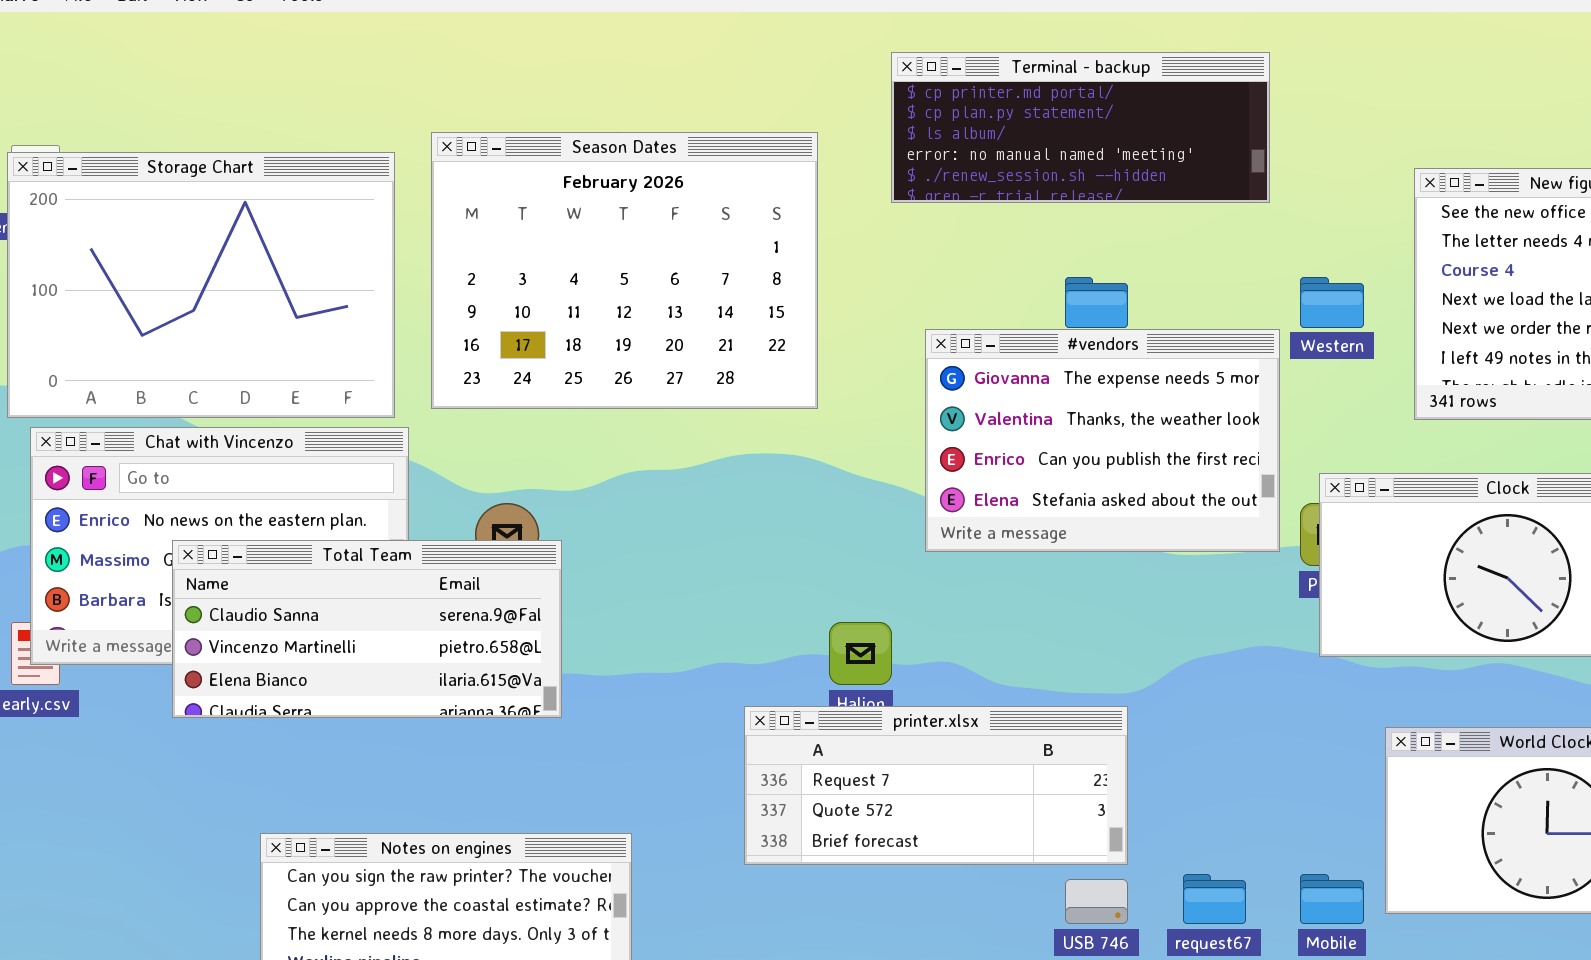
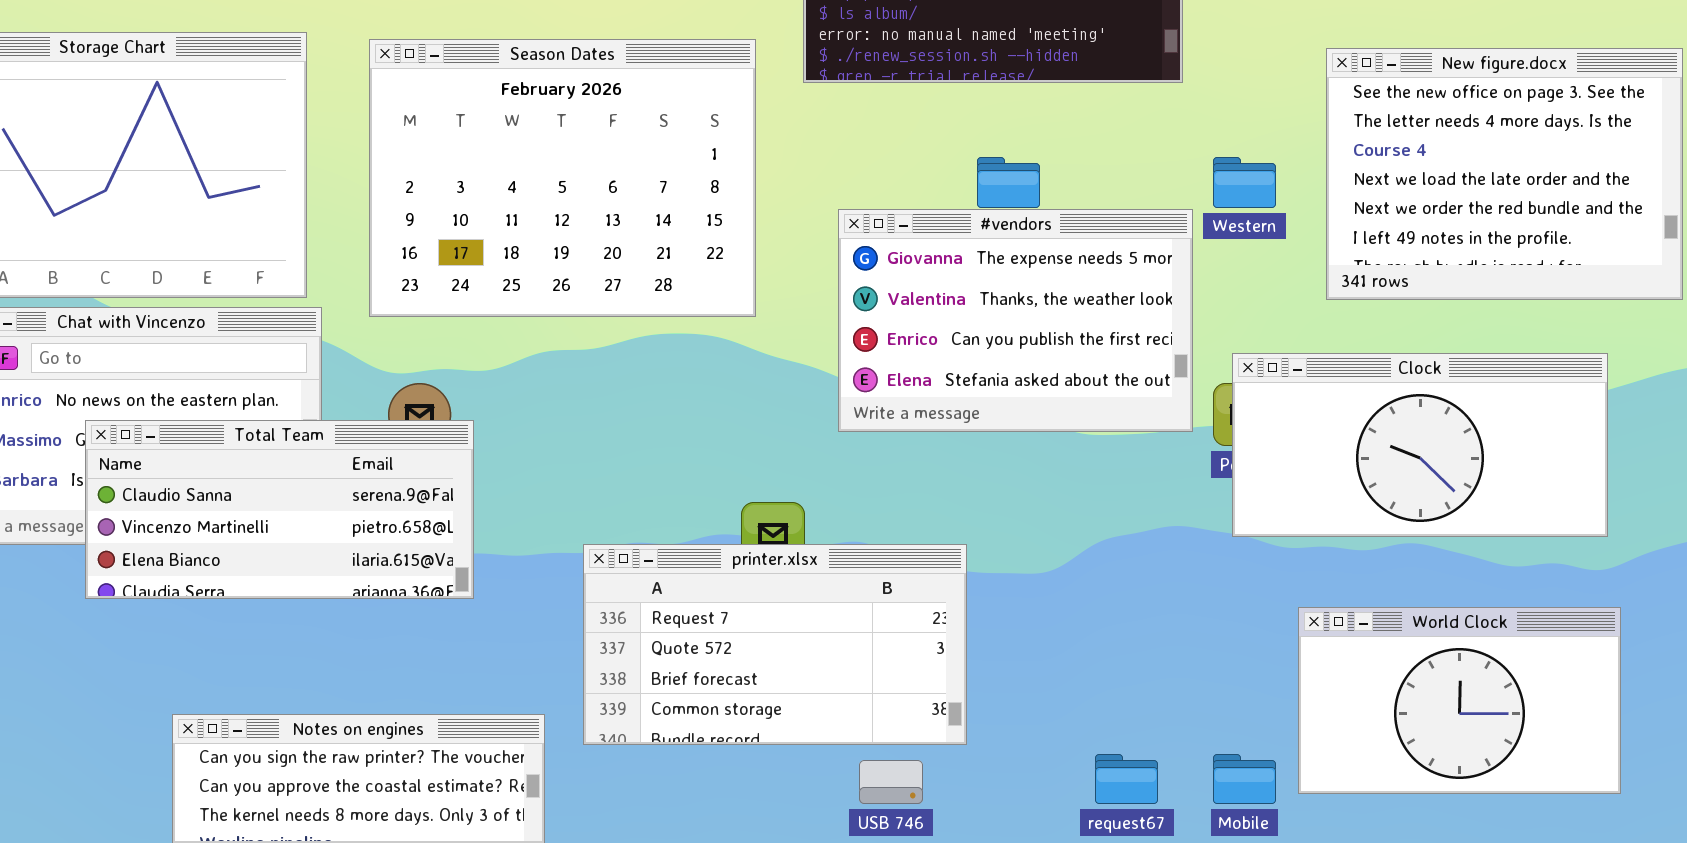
Season Dates: [431,132,818,409] -> [369,39,756,317], moved
printer.xlsx: [744,706,1128,865] -> [583,544,967,745], moved, resized
USB 746: [1065,879,1128,924] -> [859,760,923,804], moved

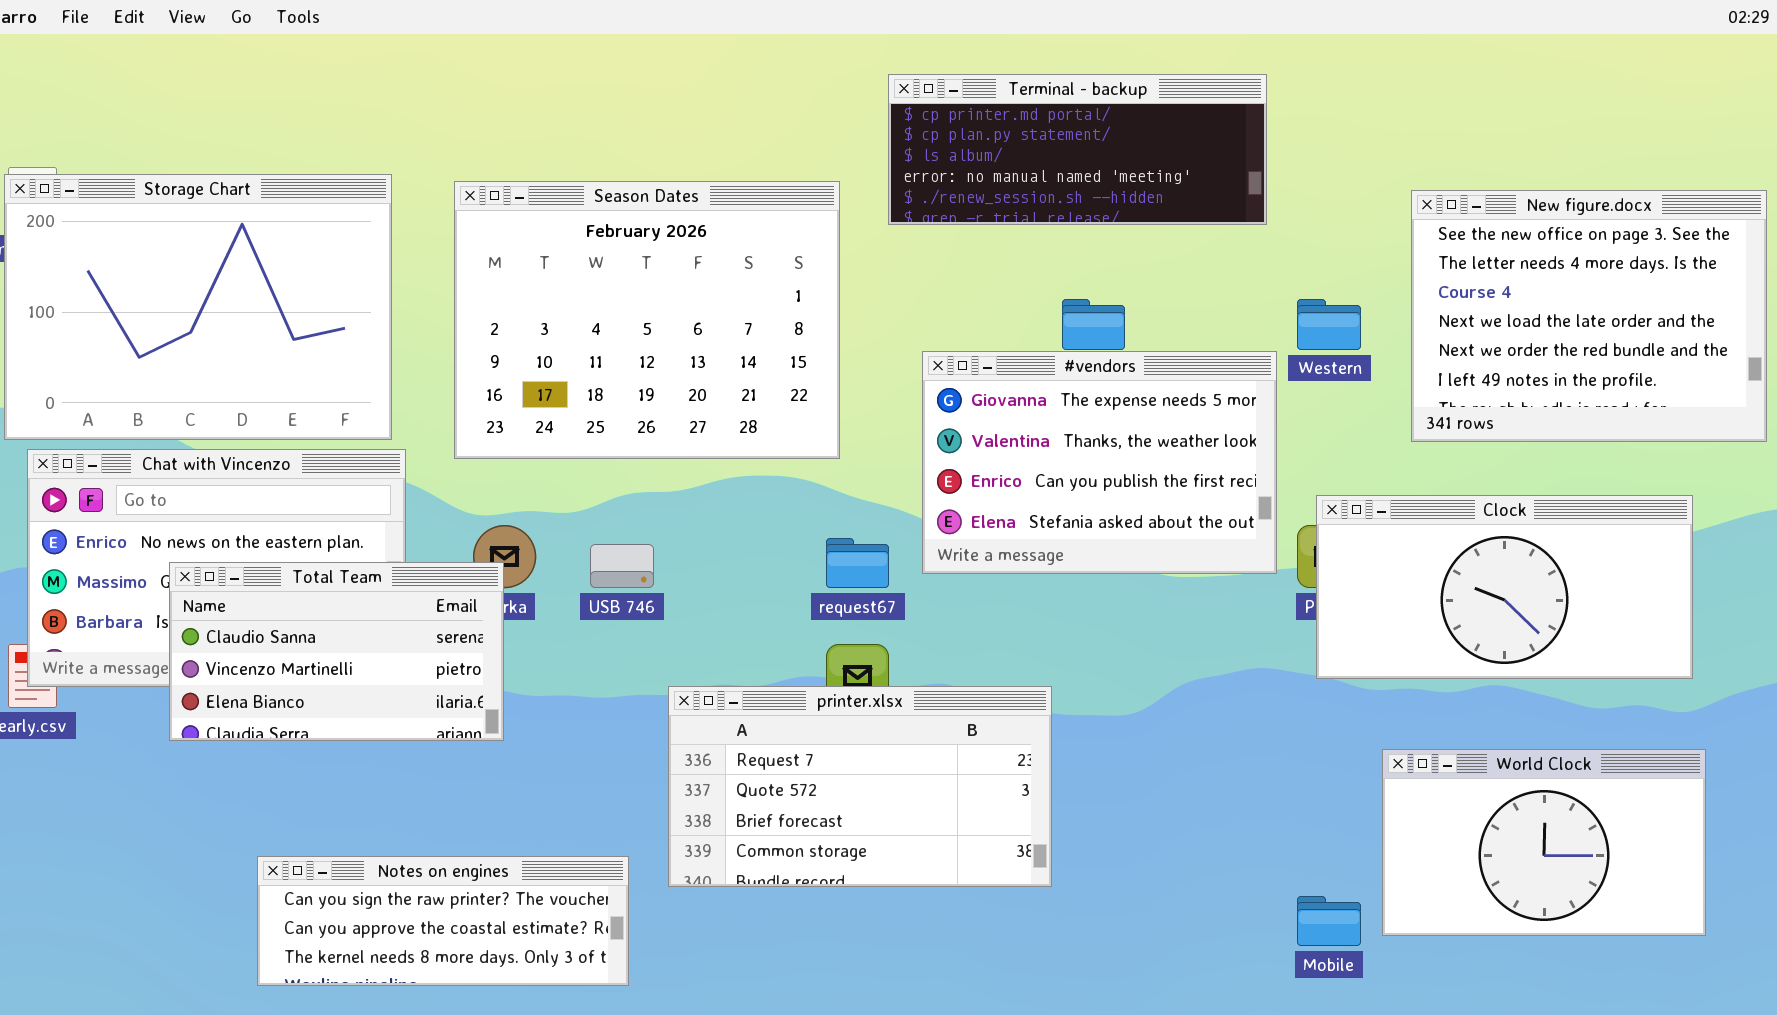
Total Team: [85,420,474,599] -> [169,562,504,741], resized
request67: [1095,754,1158,804] -> [826,538,889,588], moved
USB 746: [859,760,923,804] -> [590,544,654,588], moved

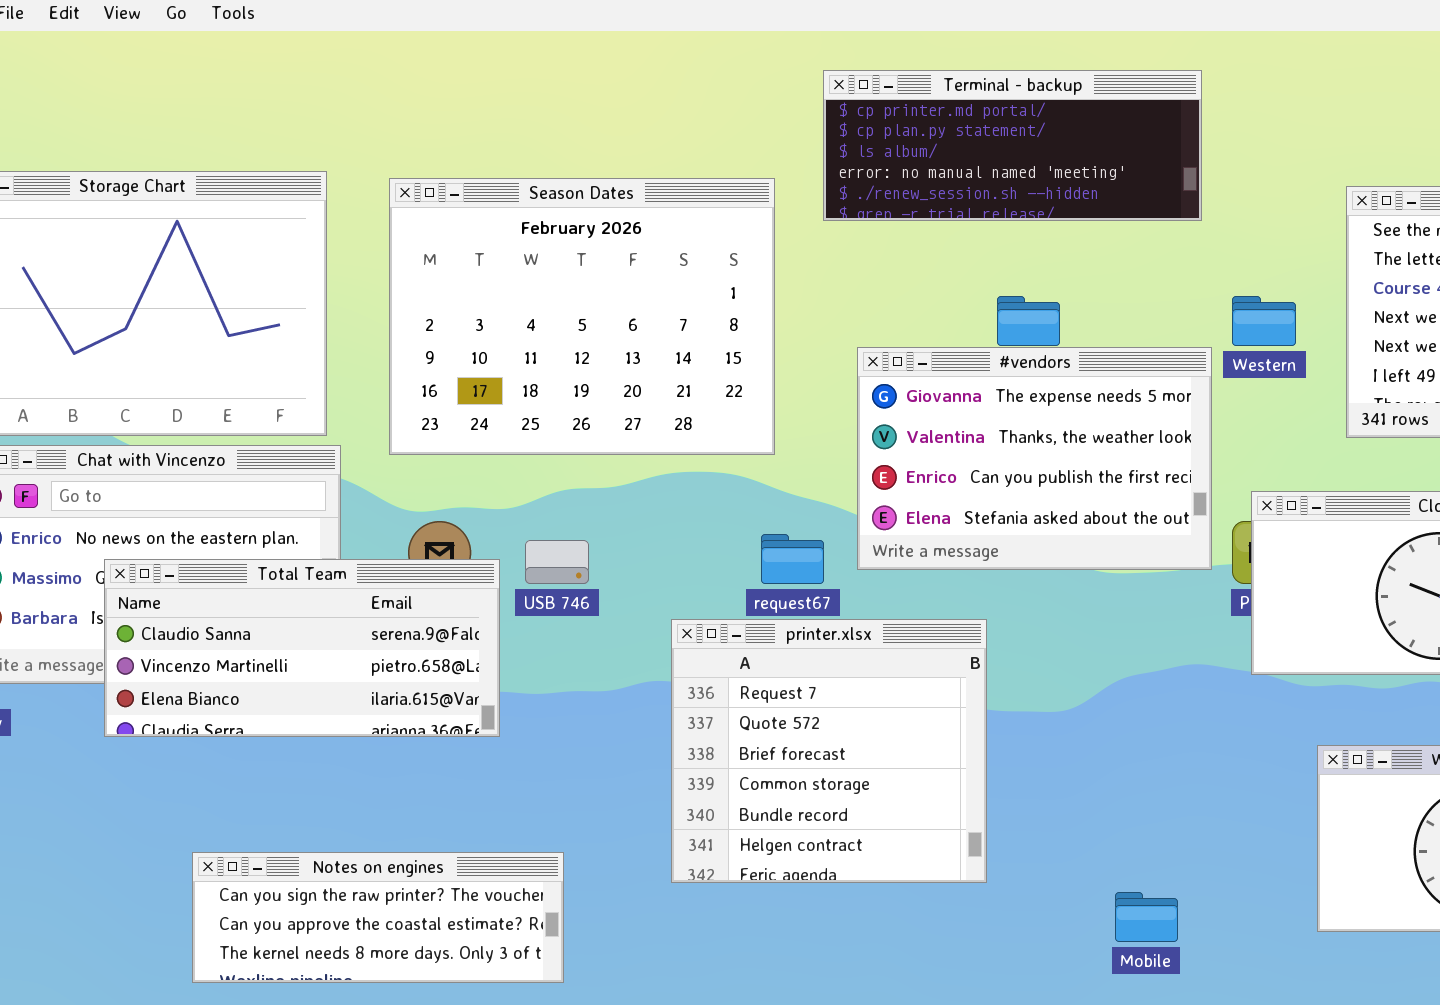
Total Team: [169,562,504,741] -> [104,559,500,737], resized
printer.xlsx: [668,686,1052,887] -> [671,619,987,883], resized
Mobile: [1297,896,1361,946] -> [1115,892,1178,942], moved

